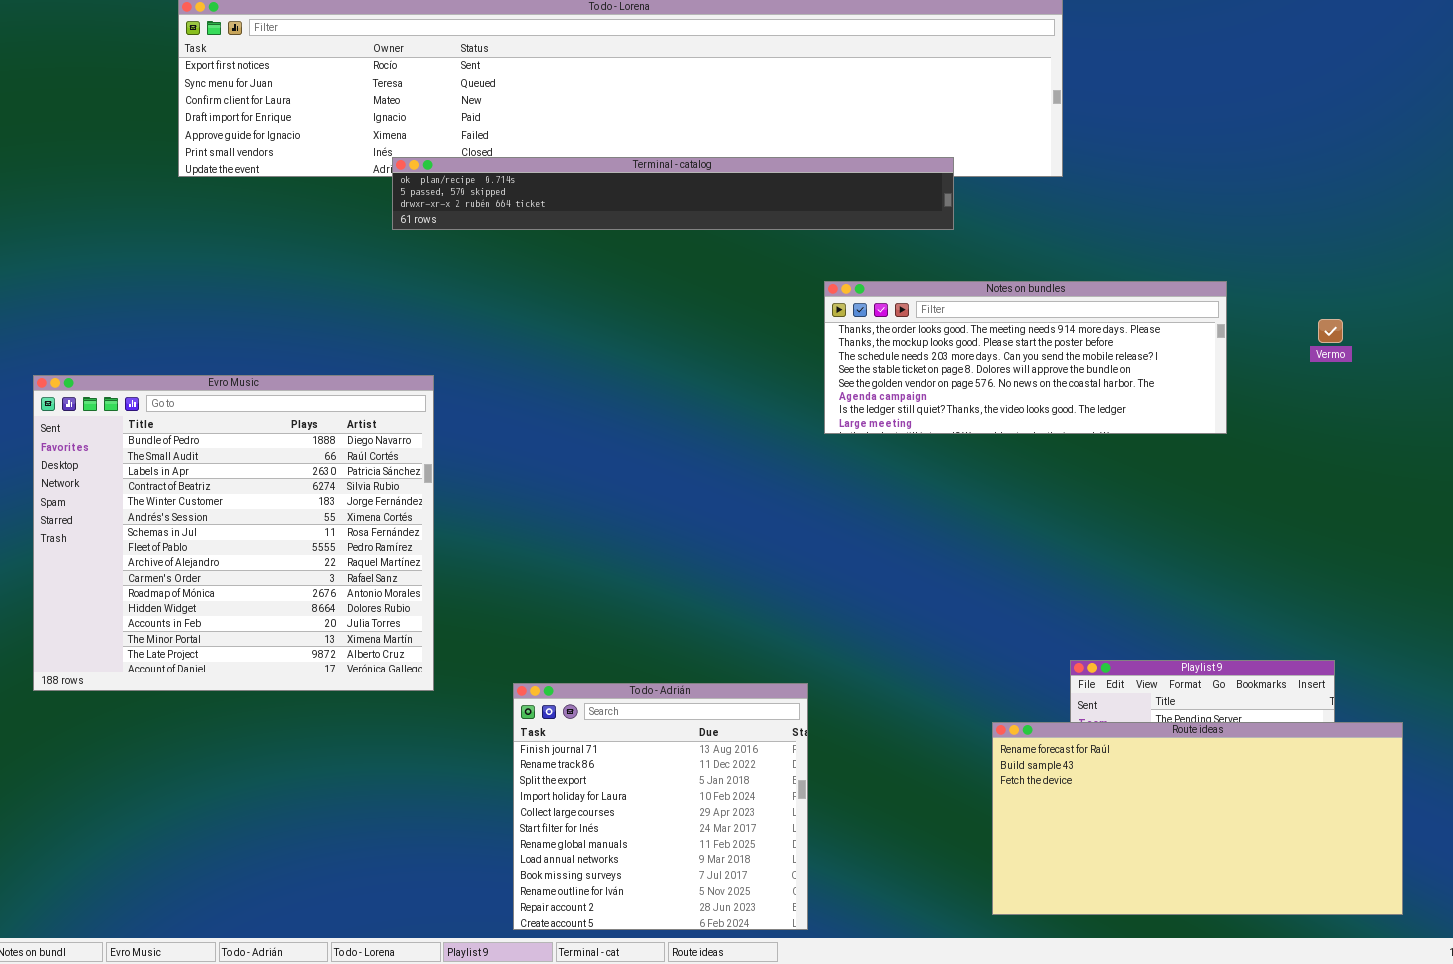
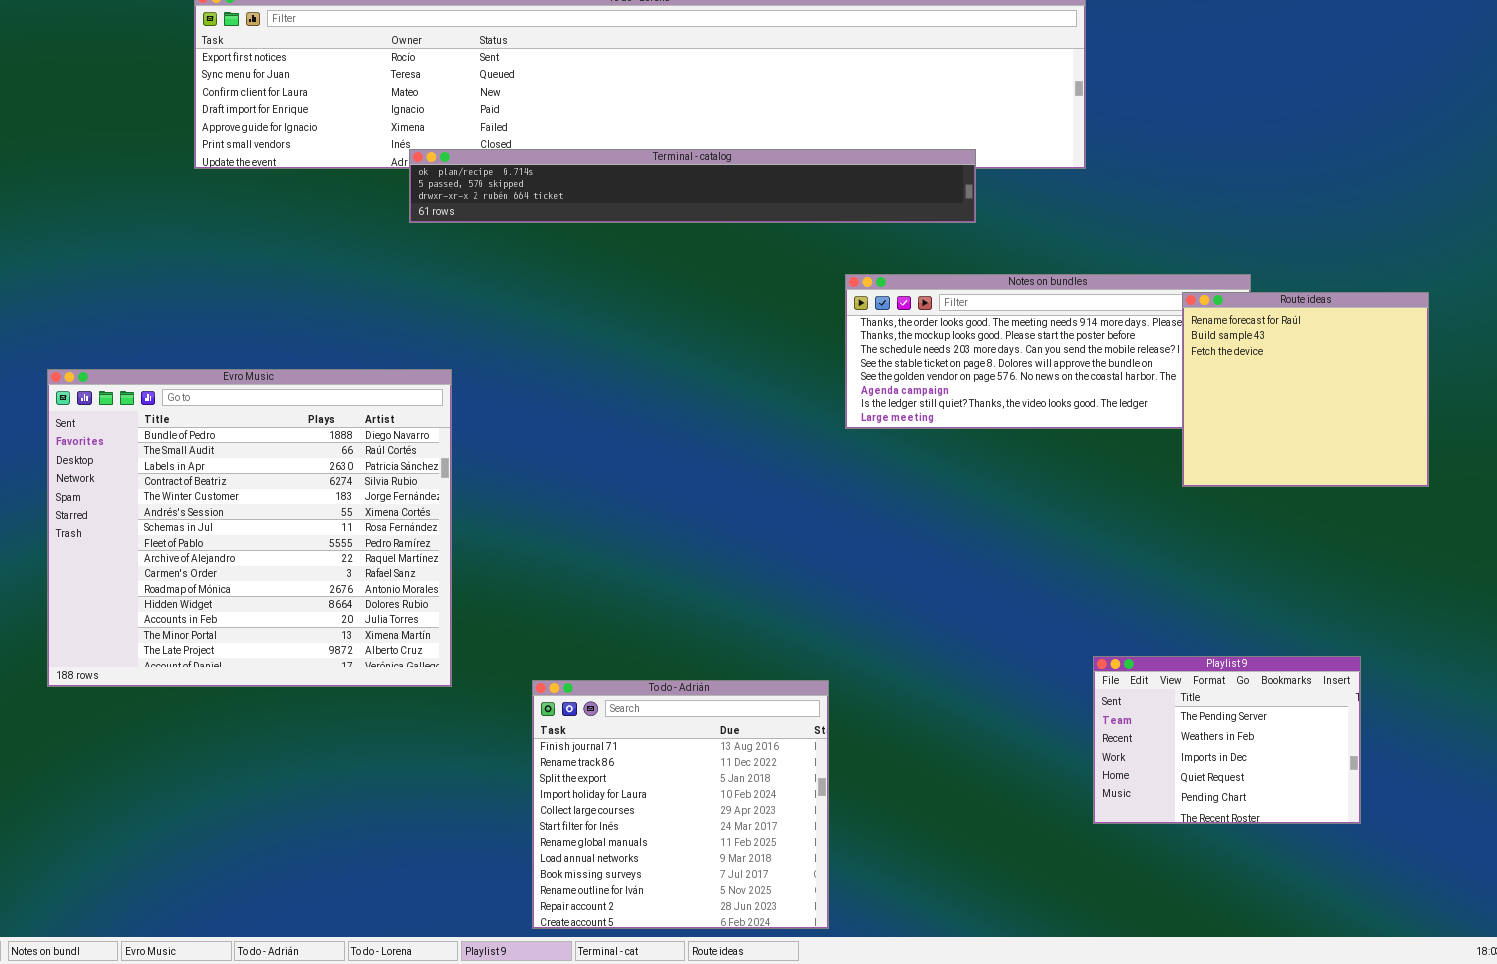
Route ideas: [992,722,1403,915] -> [1182,292,1429,487], moved, resized

